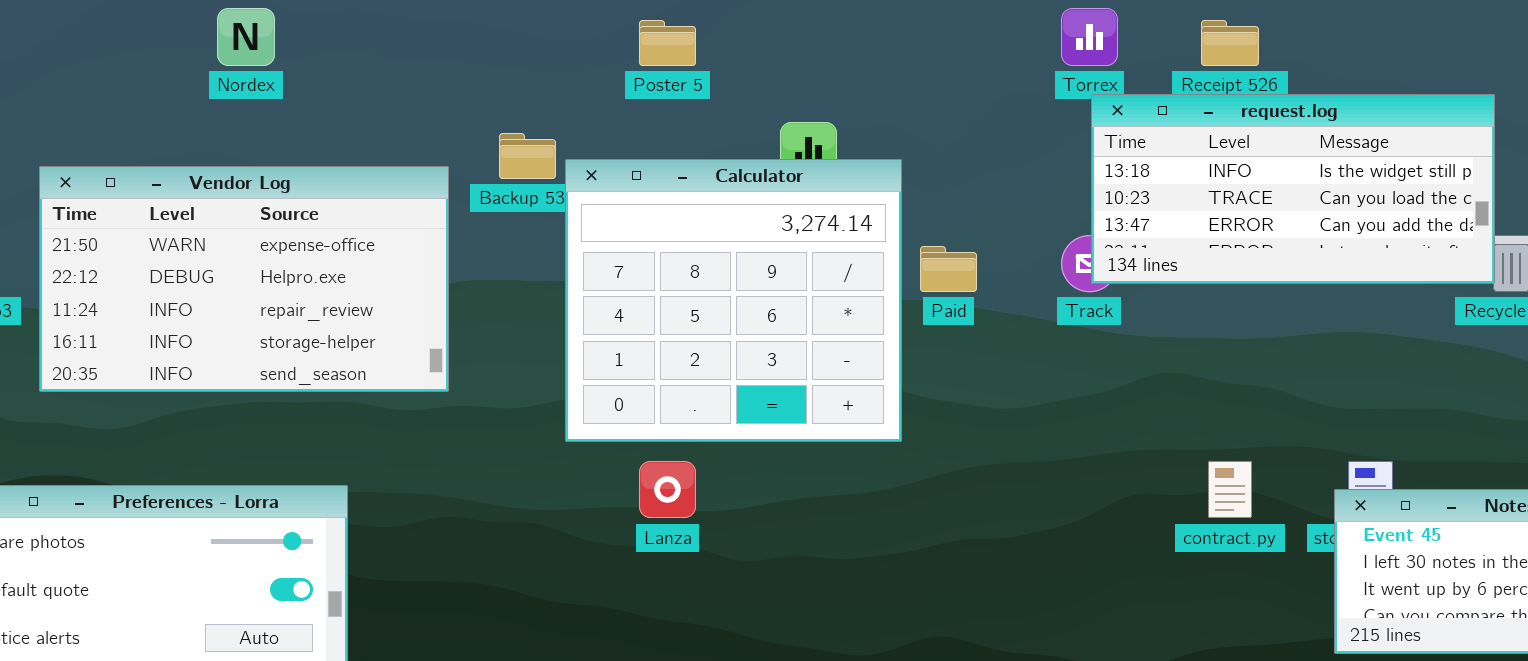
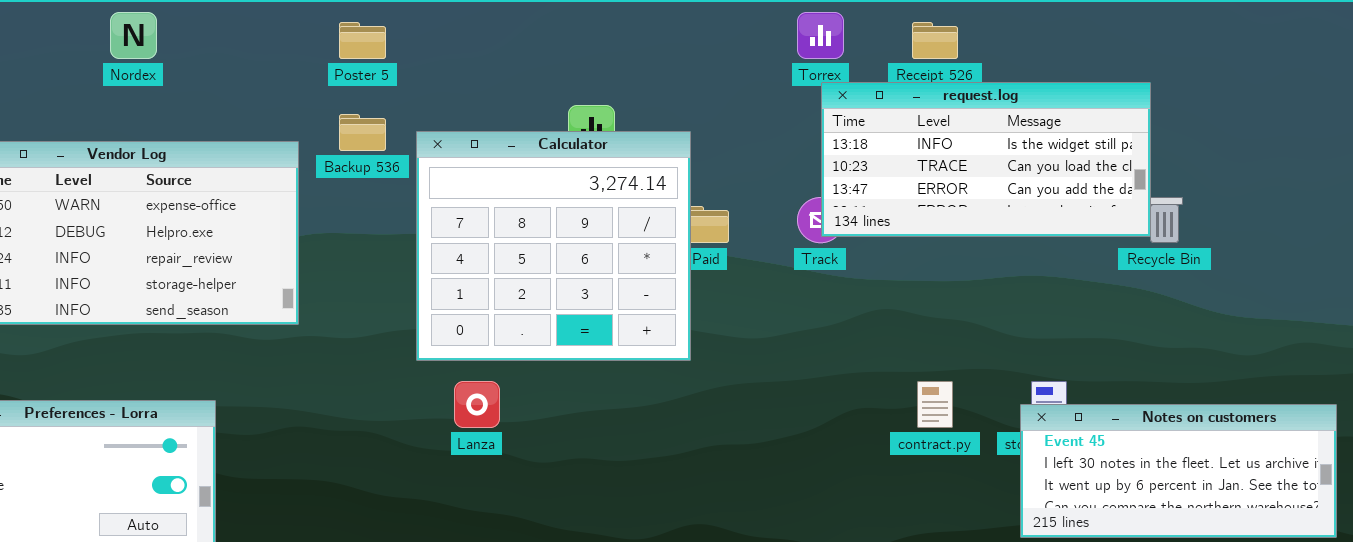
Poster 5: [639,20,696,66] -> [339,22,386,59], moved
Calculator: [565,159,902,442] -> [416,131,691,361], moved

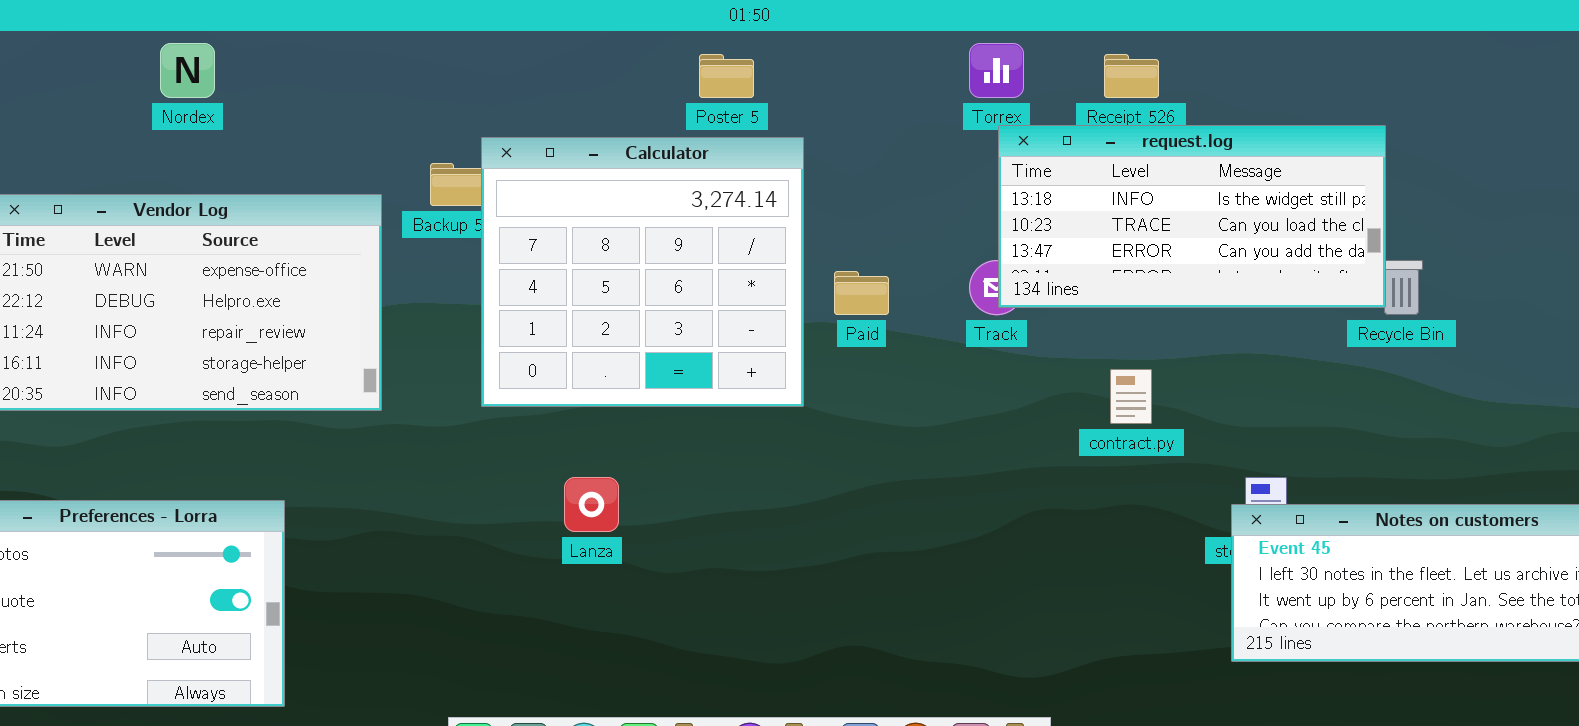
Poster 5: [339,22,386,59] -> [699,54,754,98], moved
Calculator: [416,131,691,361] -> [481,137,804,407], moved
contract.py: [917,381,953,428] -> [1110,369,1152,424], moved

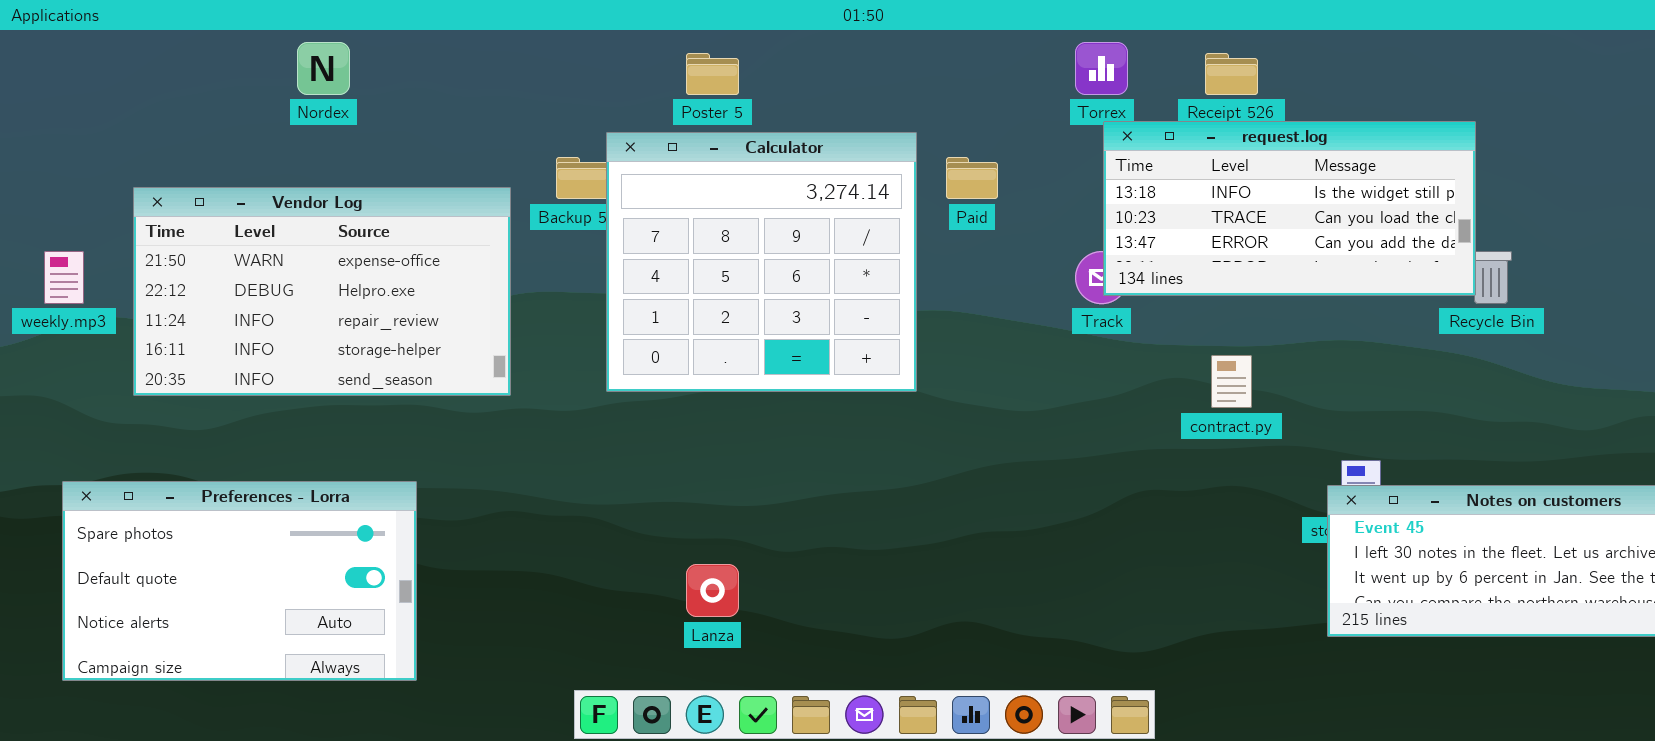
Poster 5: [699,54,754,98] -> [686,53,739,95], moved
Paid: [834,271,889,315] -> [946,157,998,199], moved
Lanza: [564,477,619,532] -> [686,564,739,617], moved

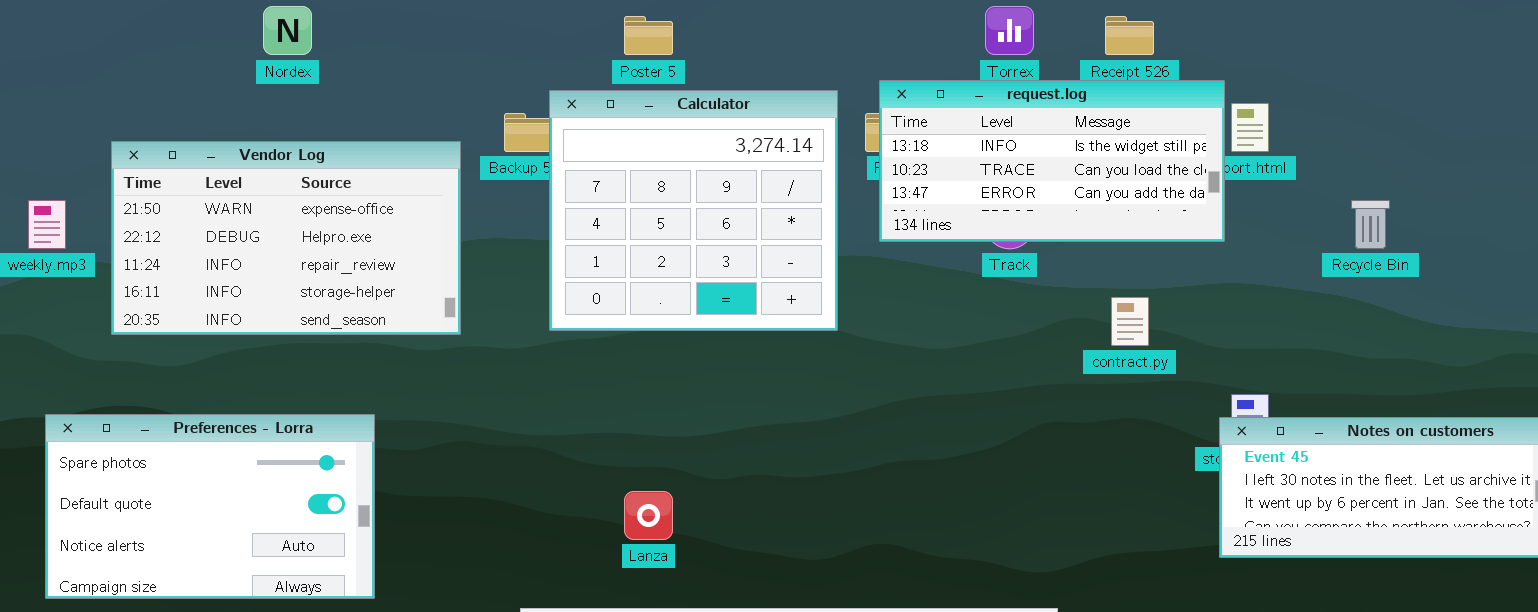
request.log: [1103,121,1476,296] -> [879,80,1225,242], moved

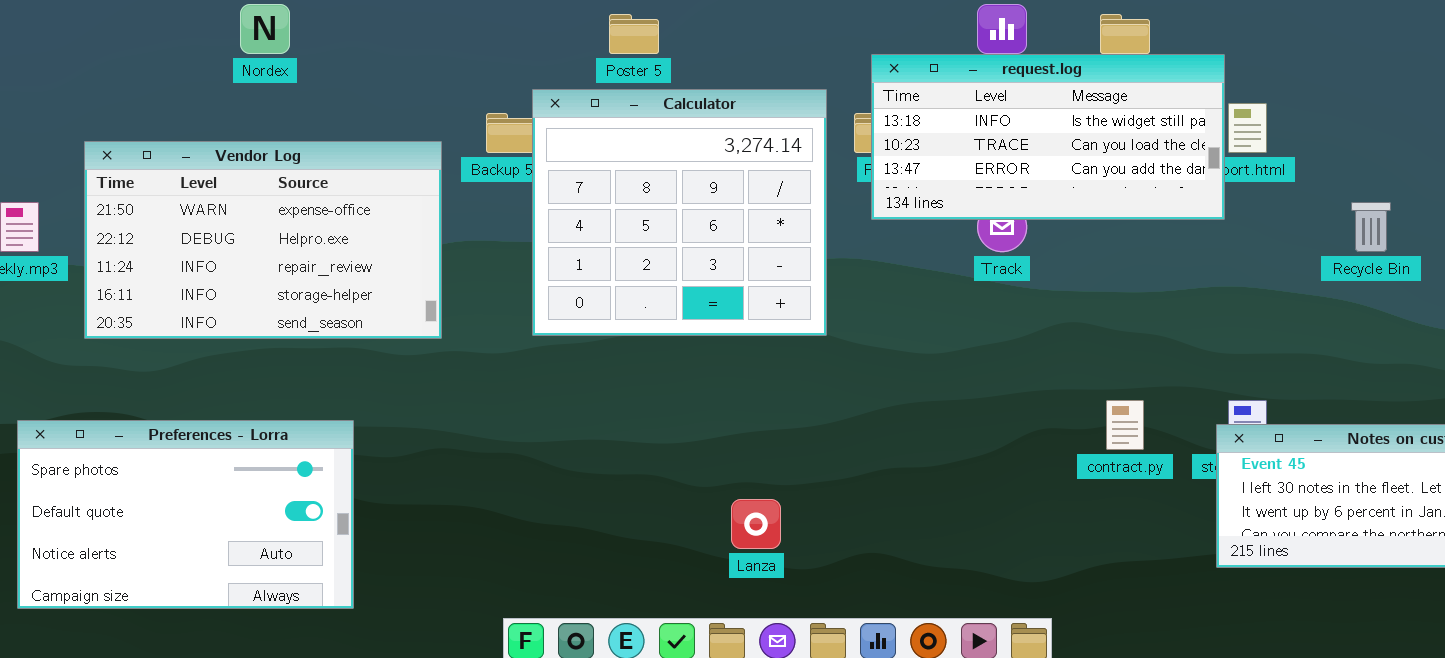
request.log: [879,80,1225,242] -> [871,54,1225,220], moved
contract.py: [1111,297,1149,346] -> [1106,400,1144,450], moved
Lanza: [624,491,673,540] -> [731,499,781,549], moved

